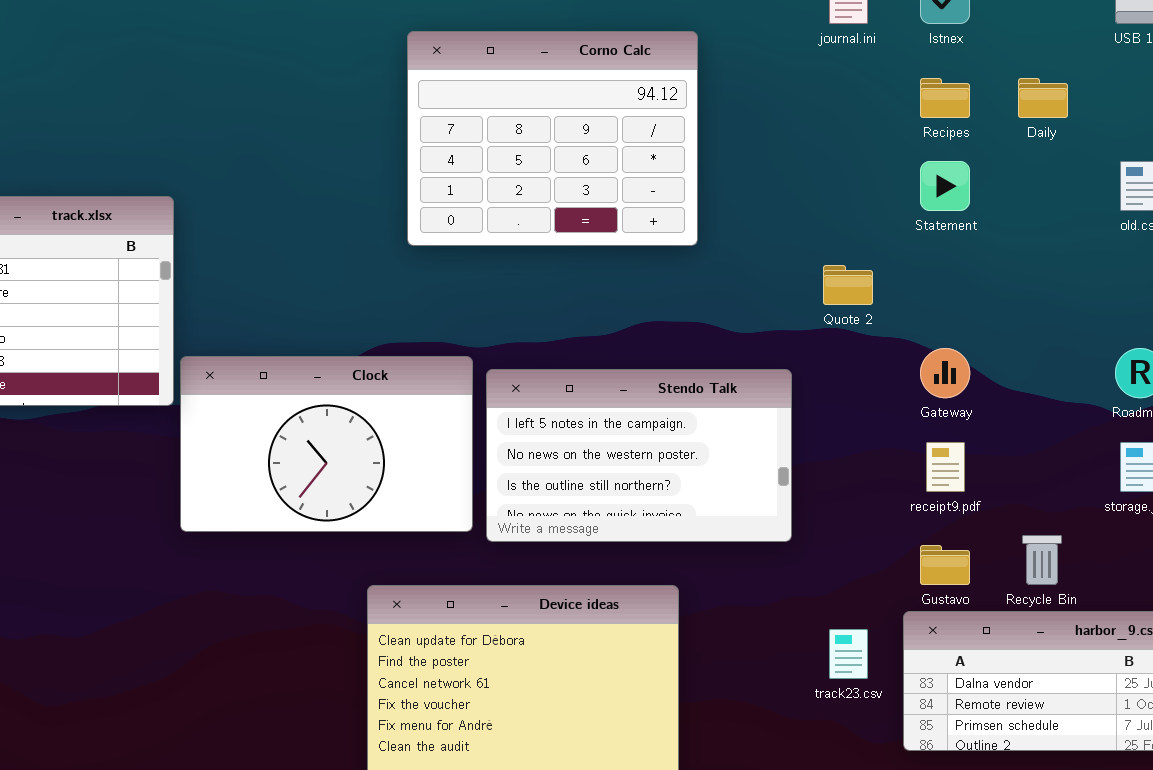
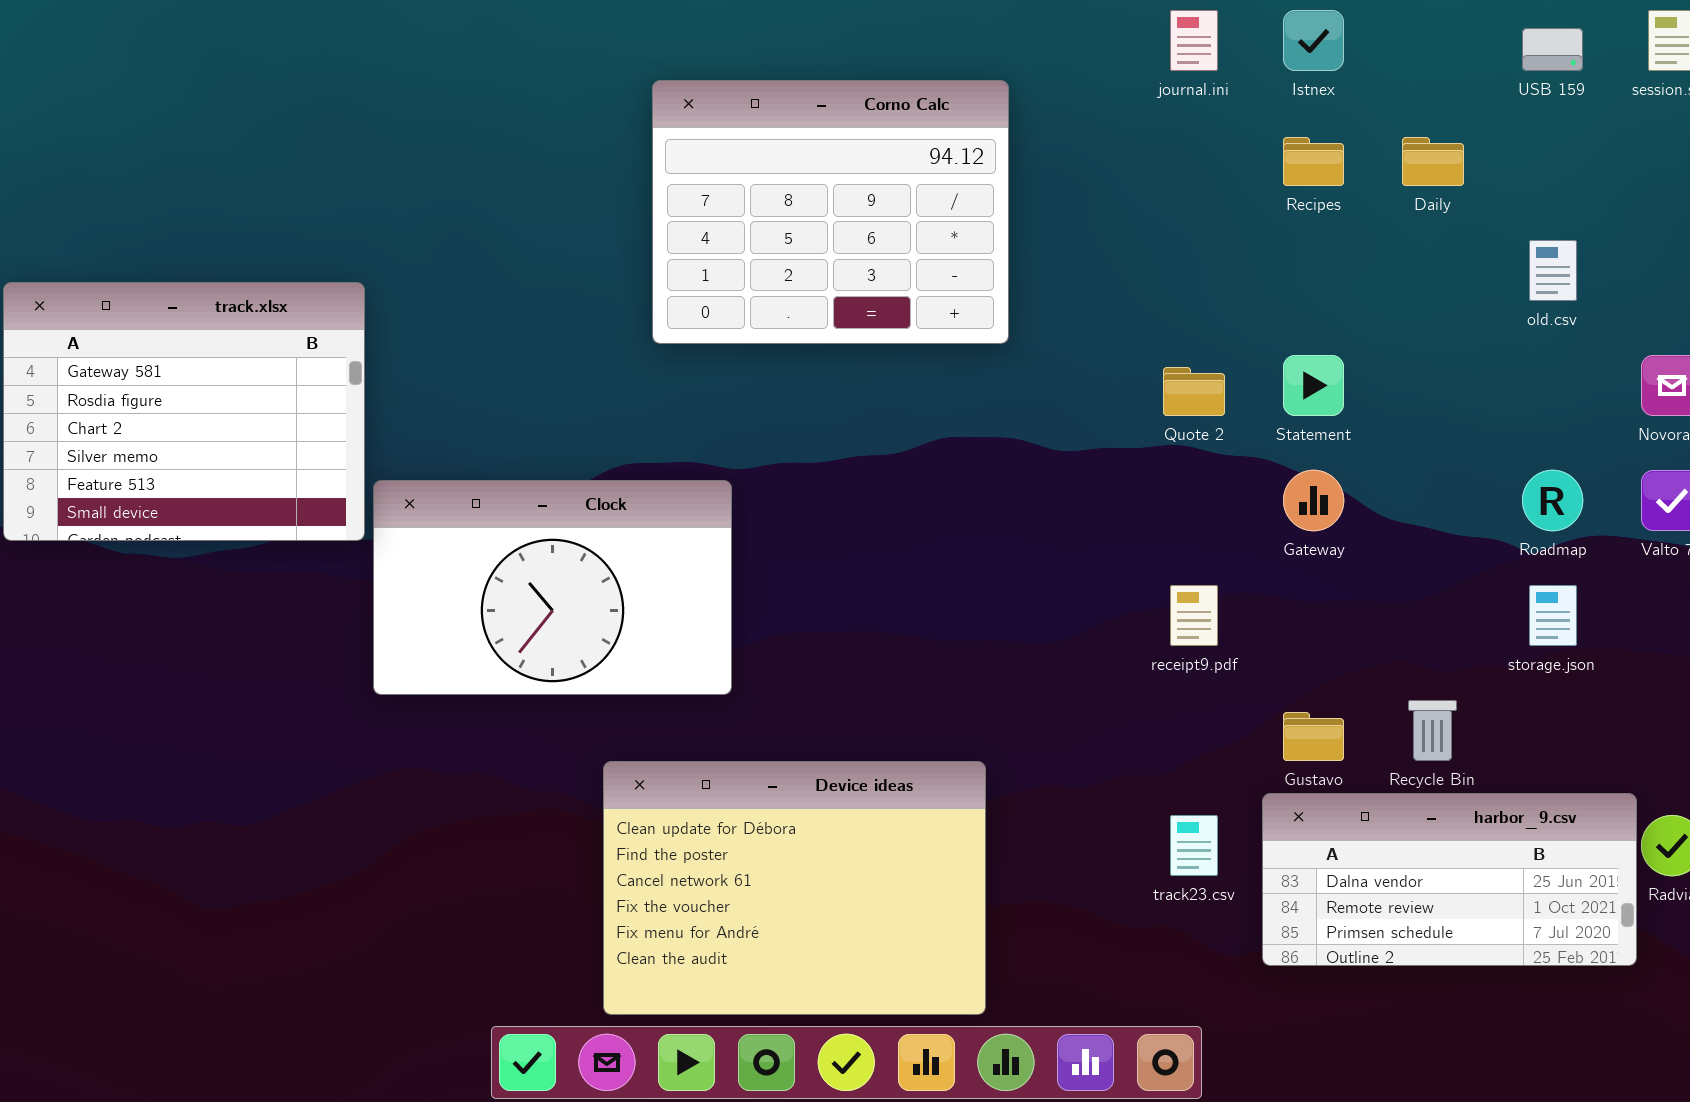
Statement: [920,161,970,211] -> [1283,355,1344,416], moved
Stendo Talk: [486,369,792,542] -> none, closed
receipt9.pdf: [926,442,965,492] -> [1170,585,1218,646], moved

